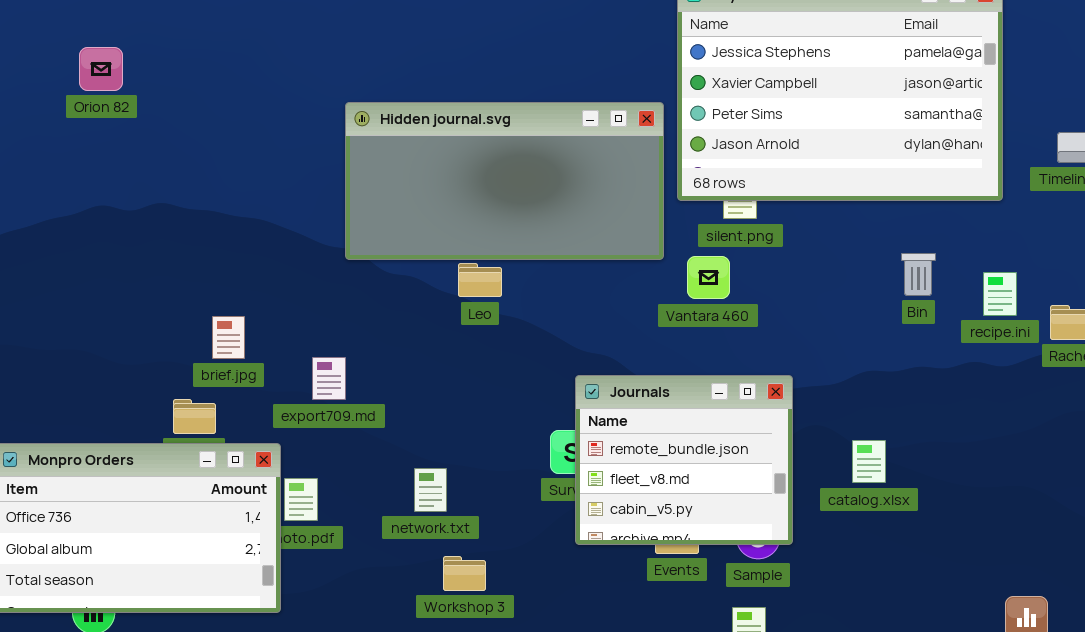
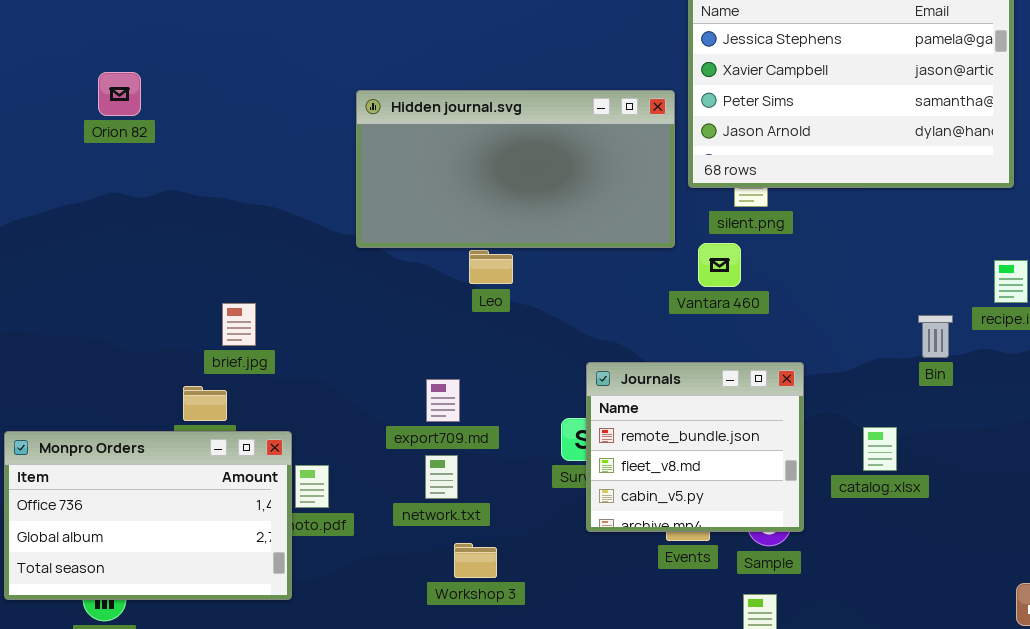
Orion 82: [79,47,123,91] -> [98,72,141,116], moved
Bin: [901,253,936,296] -> [918,315,953,358], moved
export709.md: [312,357,346,400] -> [426,379,460,422], moved

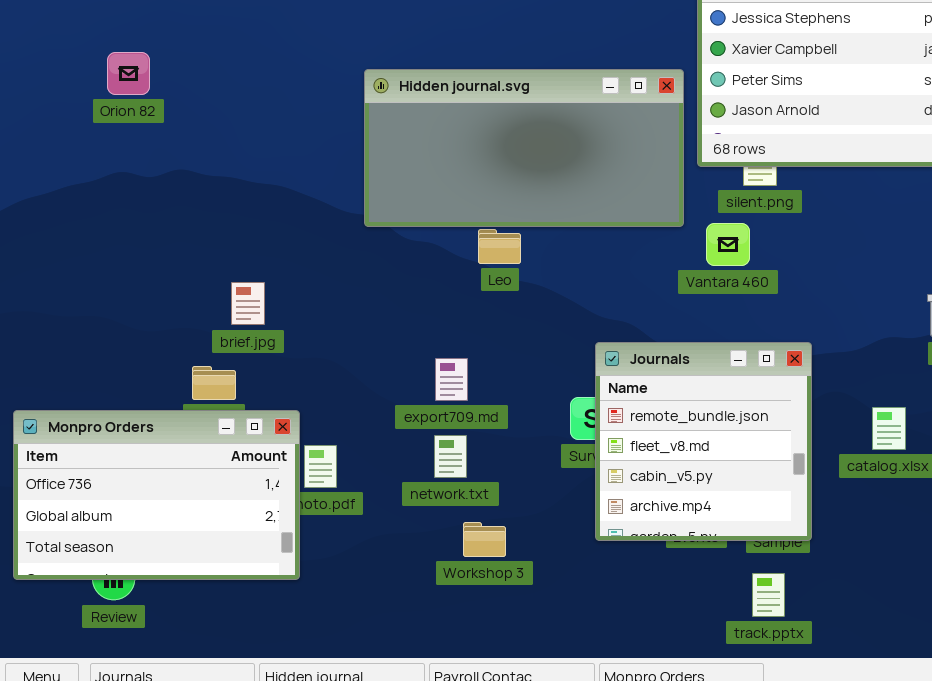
Journals: [586,362,804,532] -> [595,342,812,541], resized

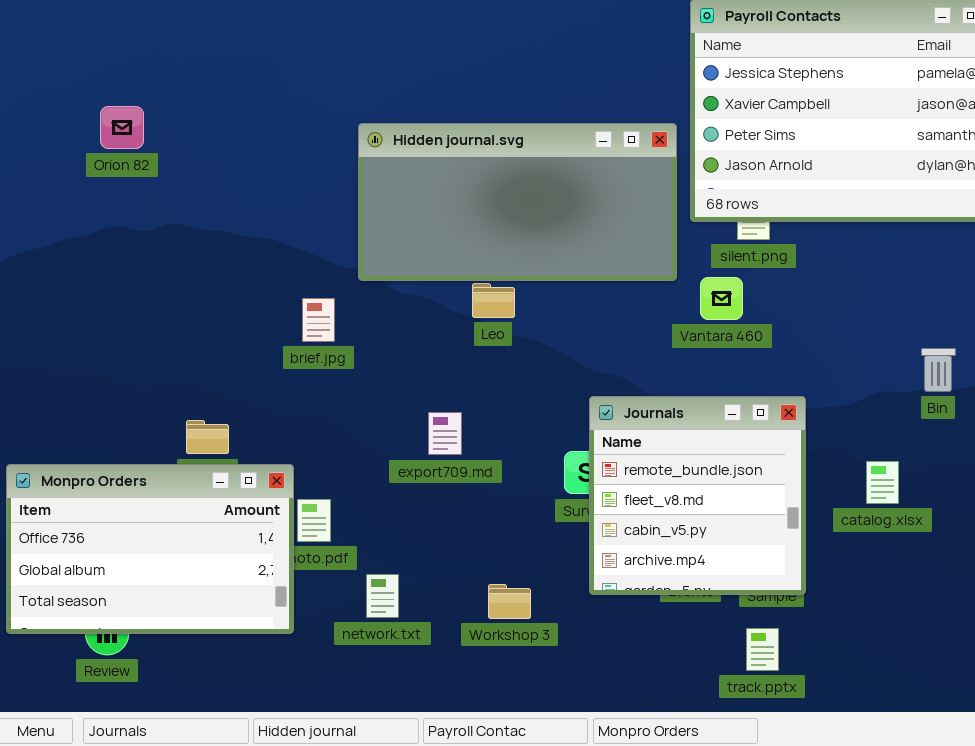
brief.jpg: [231,282,265,325] -> [302,298,335,342], moved
network.txt: [434,435,467,478] -> [366,574,399,618], moved
Workshop 3: [463,522,506,557] -> [488,584,531,619], moved

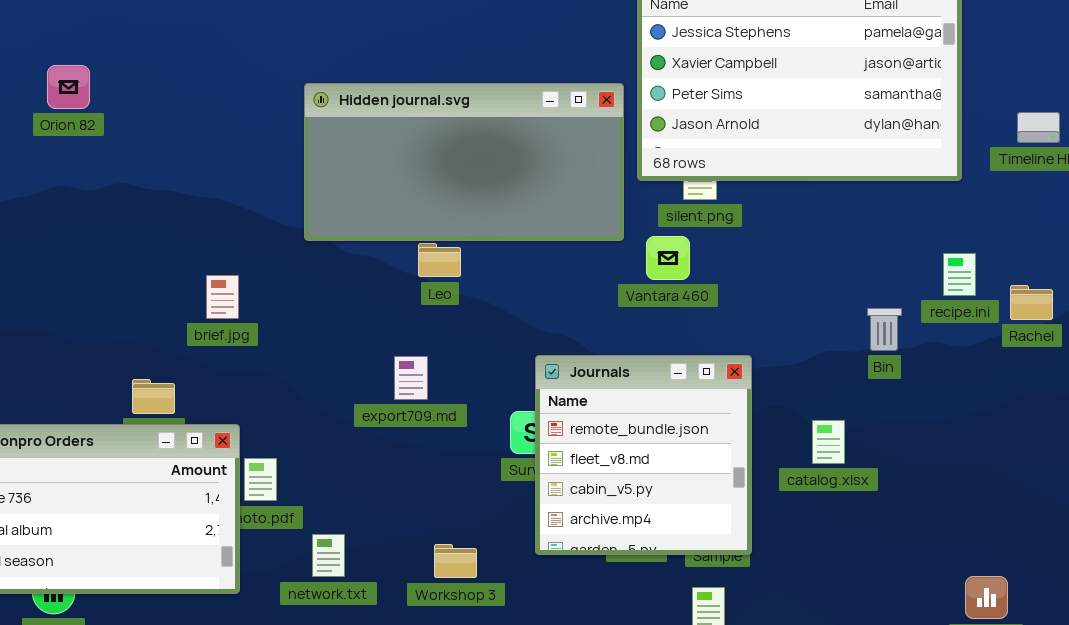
brief.jpg: [302,298,335,342] -> [206,275,239,319], moved
export709.md: [428,412,462,455] -> [394,356,428,400], moved

